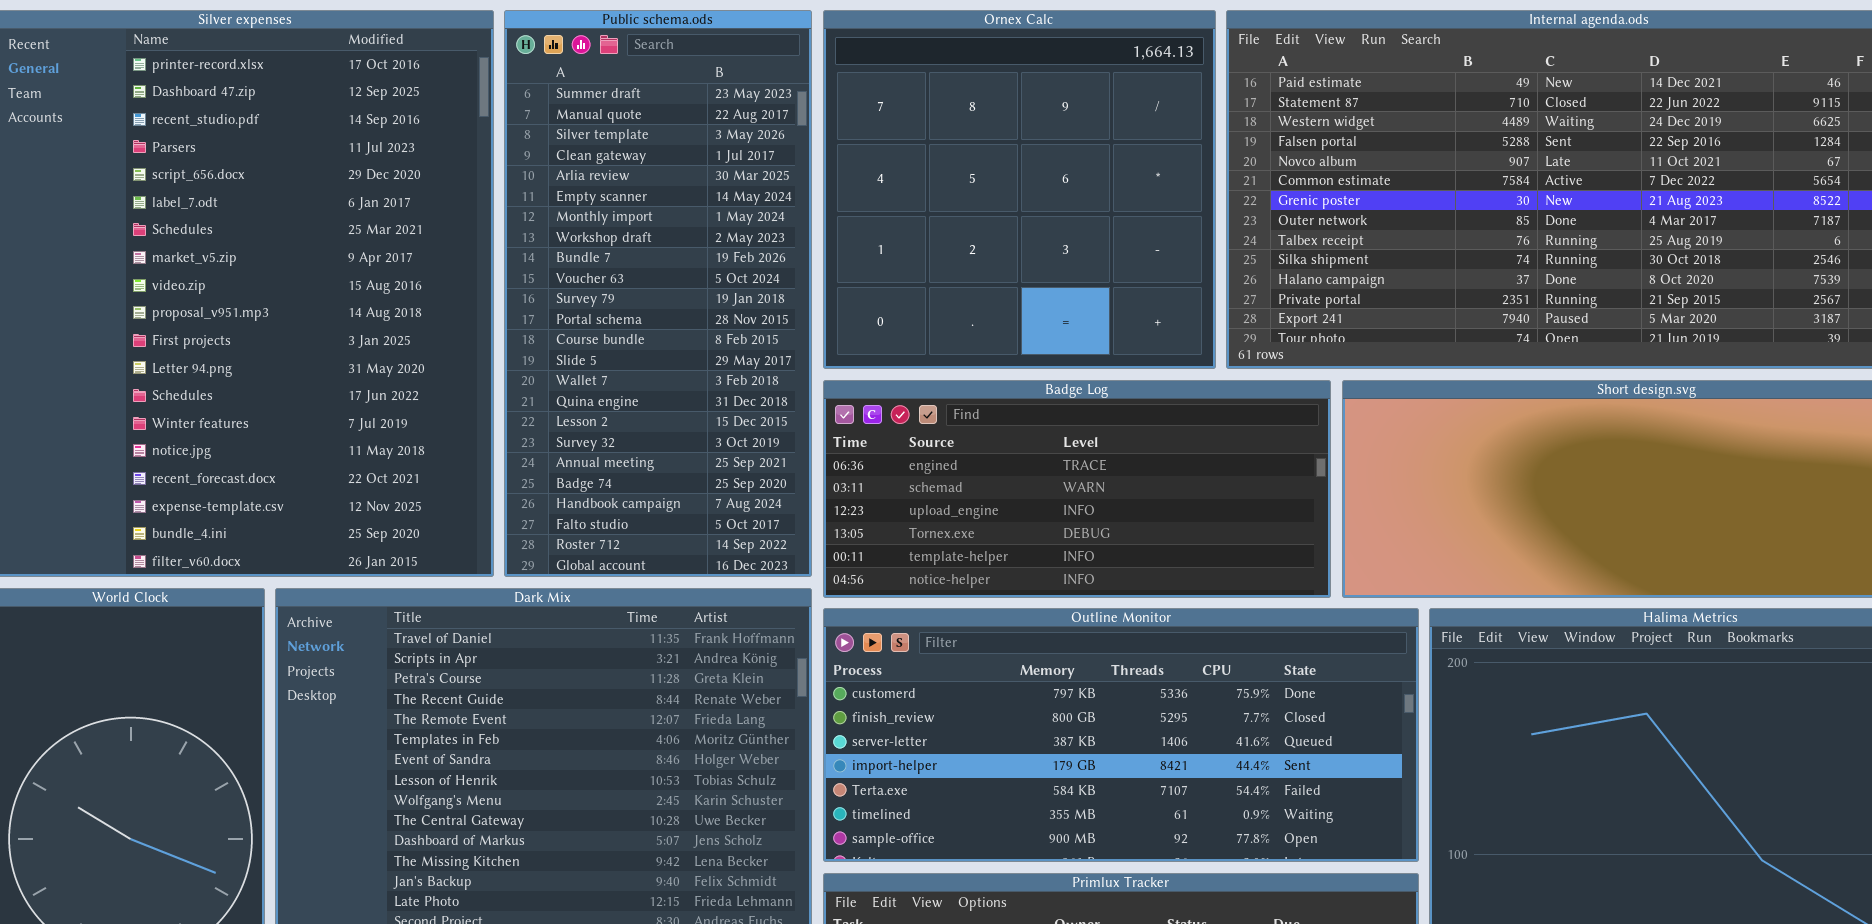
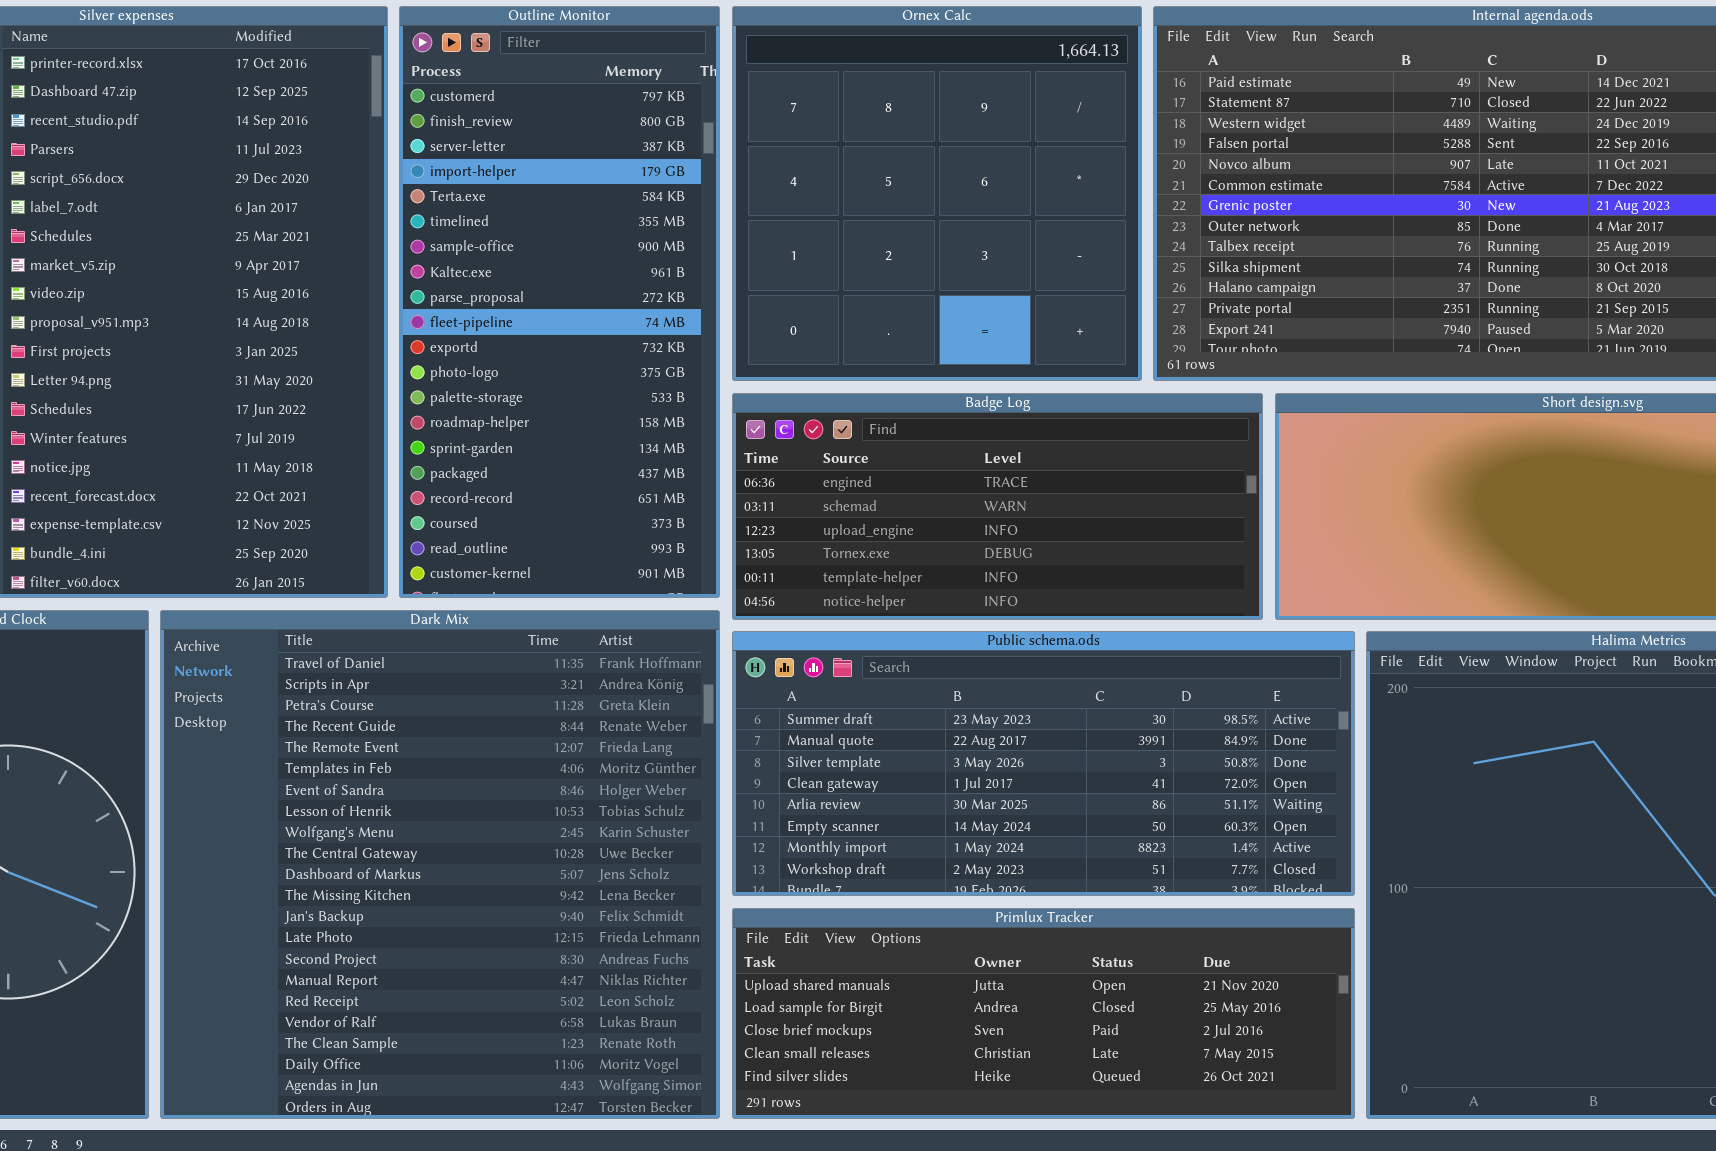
Public schema.ods: [504,10,812,577] -> [732,631,1355,896], moved, resized
Outline Monitor: [823,608,1419,862] -> [399,6,720,598], moved, resized

